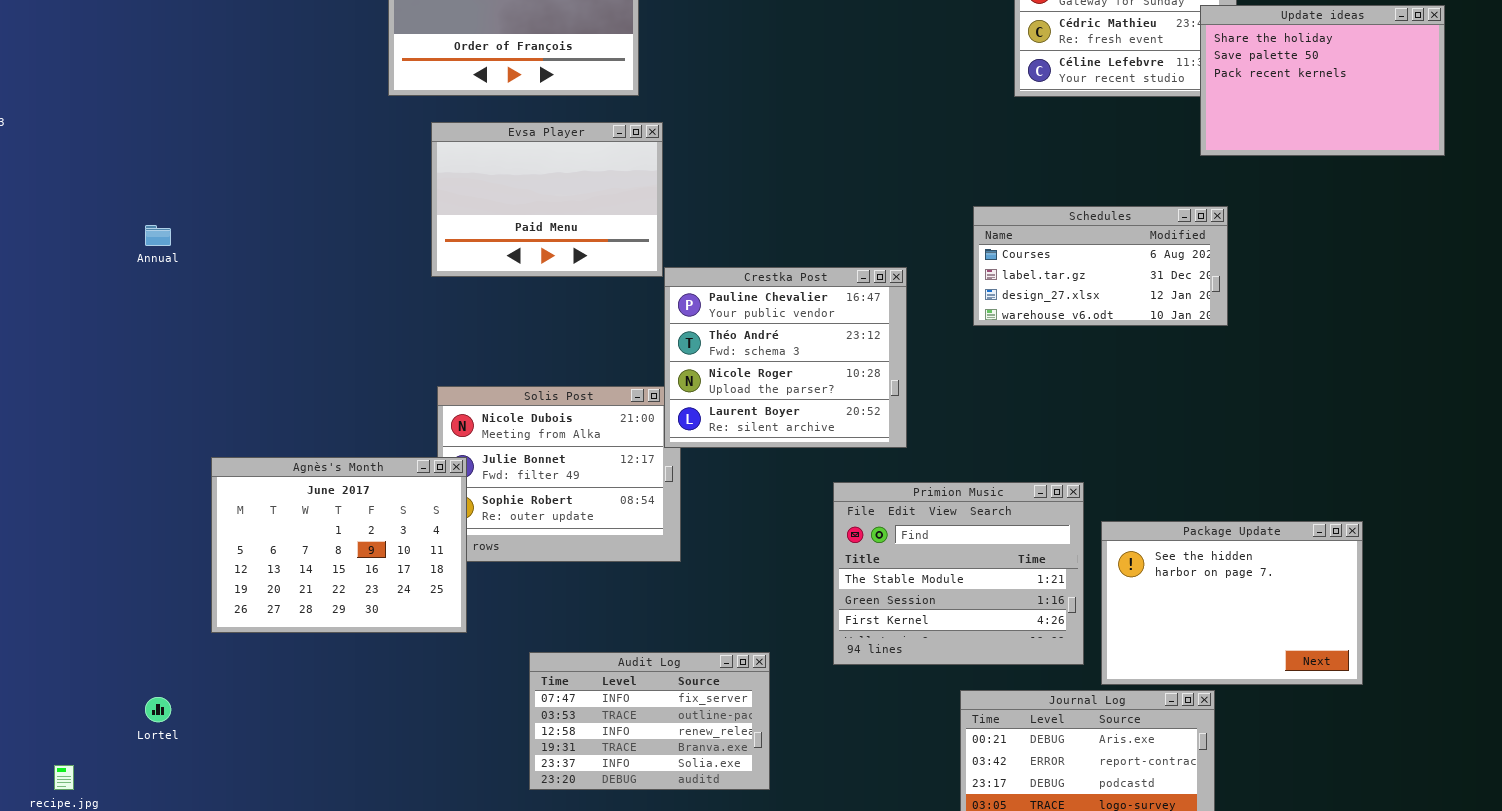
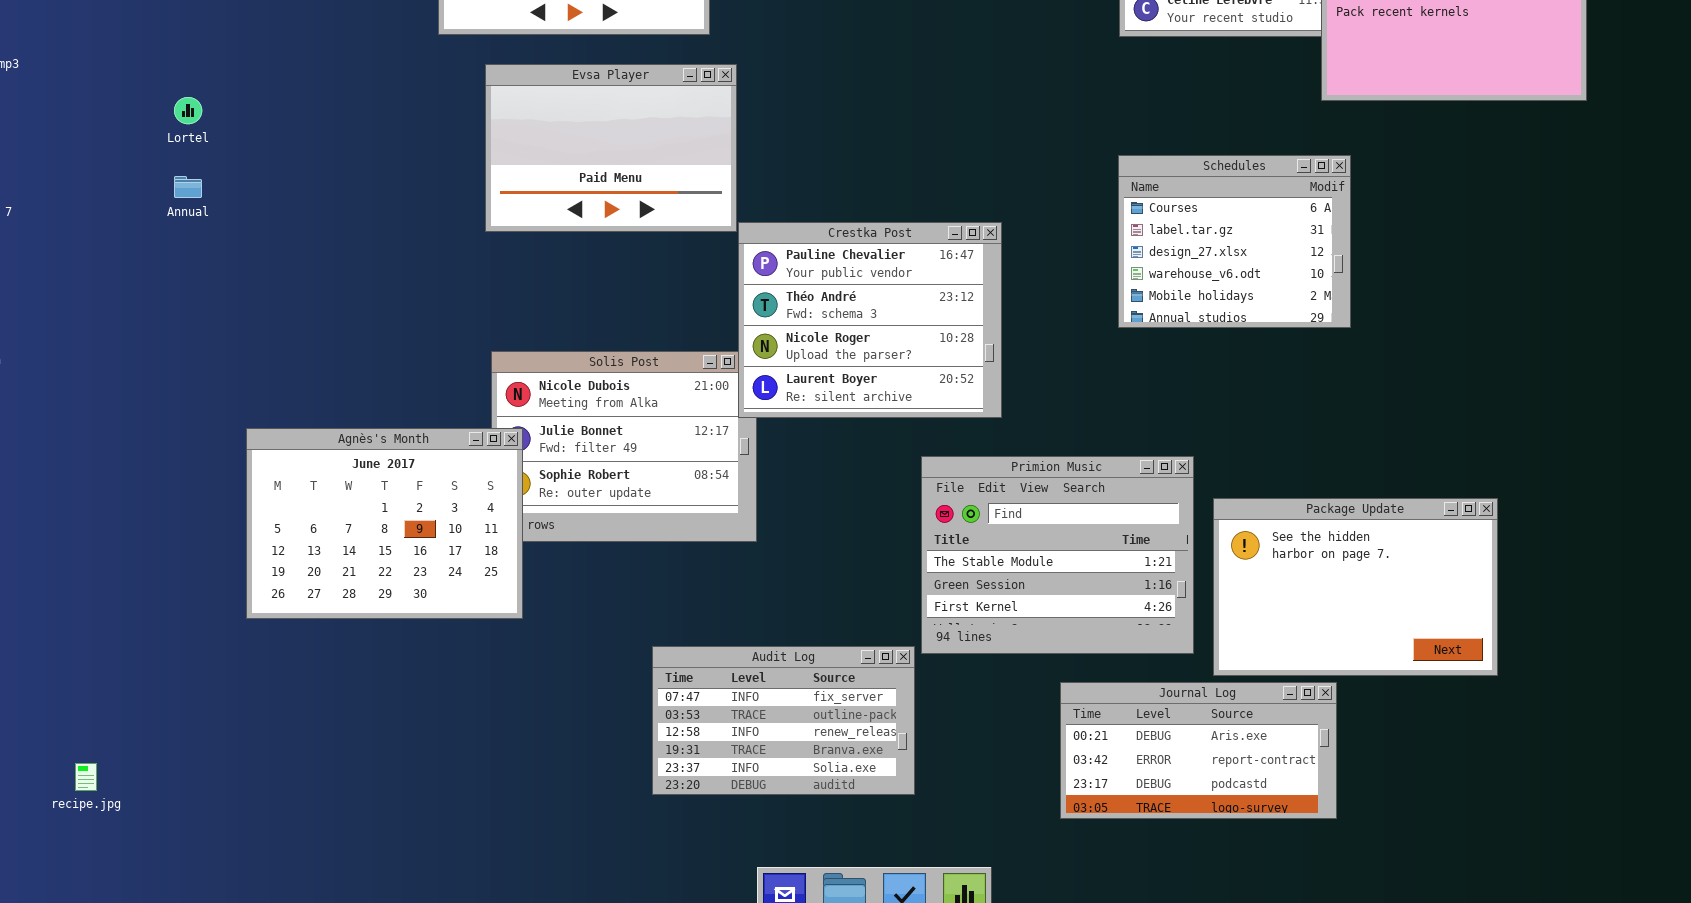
Schedules: [973,206,1228,326] -> [1118,155,1351,328], resized
Audit Log: [529,652,770,790] -> [652,646,915,795], moved
Lortel: [145,697,171,722] -> [174,97,202,124], moved

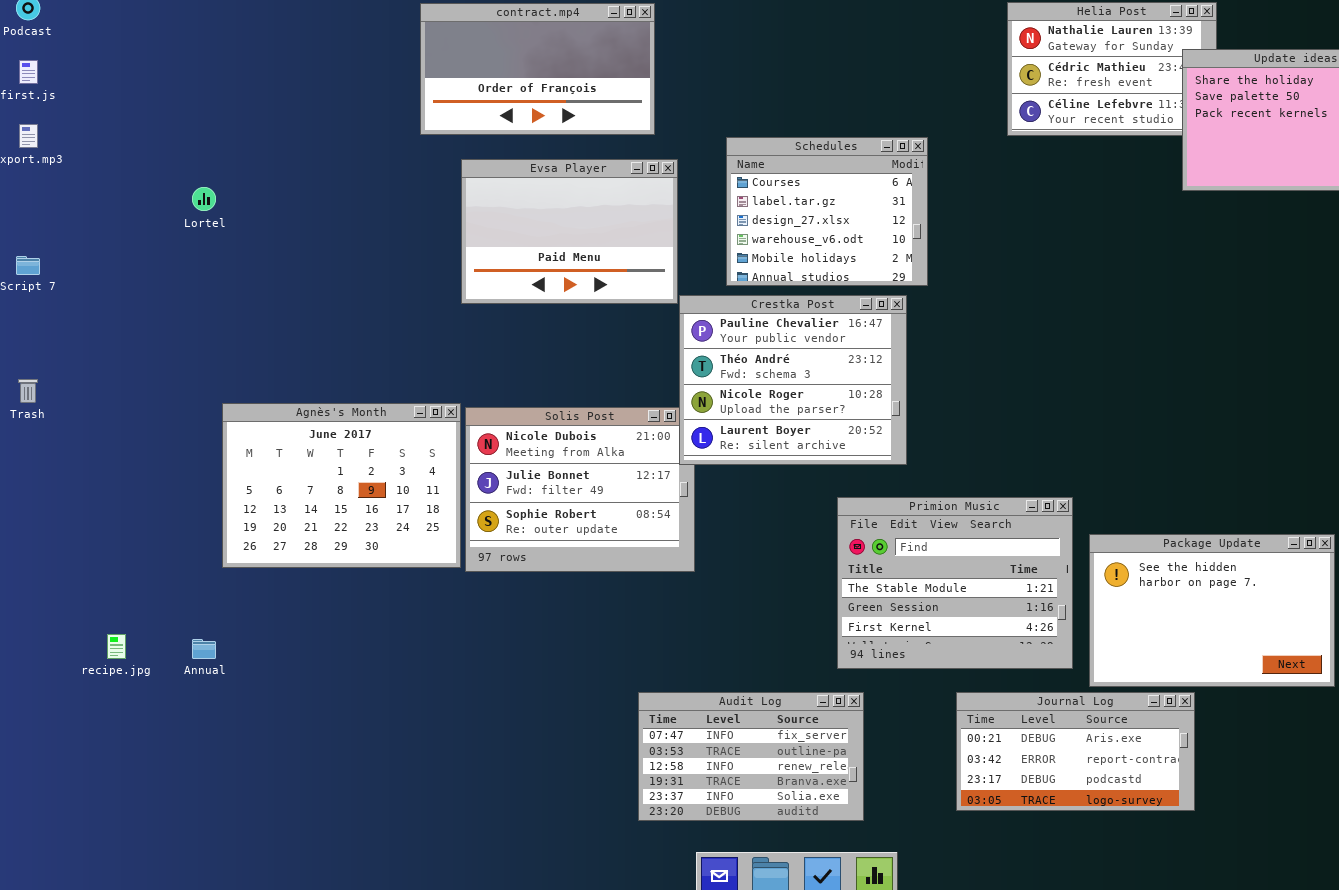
Schedules: [1118,155,1351,328] -> [726,137,928,286], moved
Annual: [174,176,202,198] -> [192,639,216,659], moved
Agnès's Month: [246,428,523,619] -> [222,403,461,568], moved
Audit Log: [652,646,915,795] -> [638,692,864,821], moved
recipe.jpg: [75,763,97,791] -> [107,634,126,659], moved

